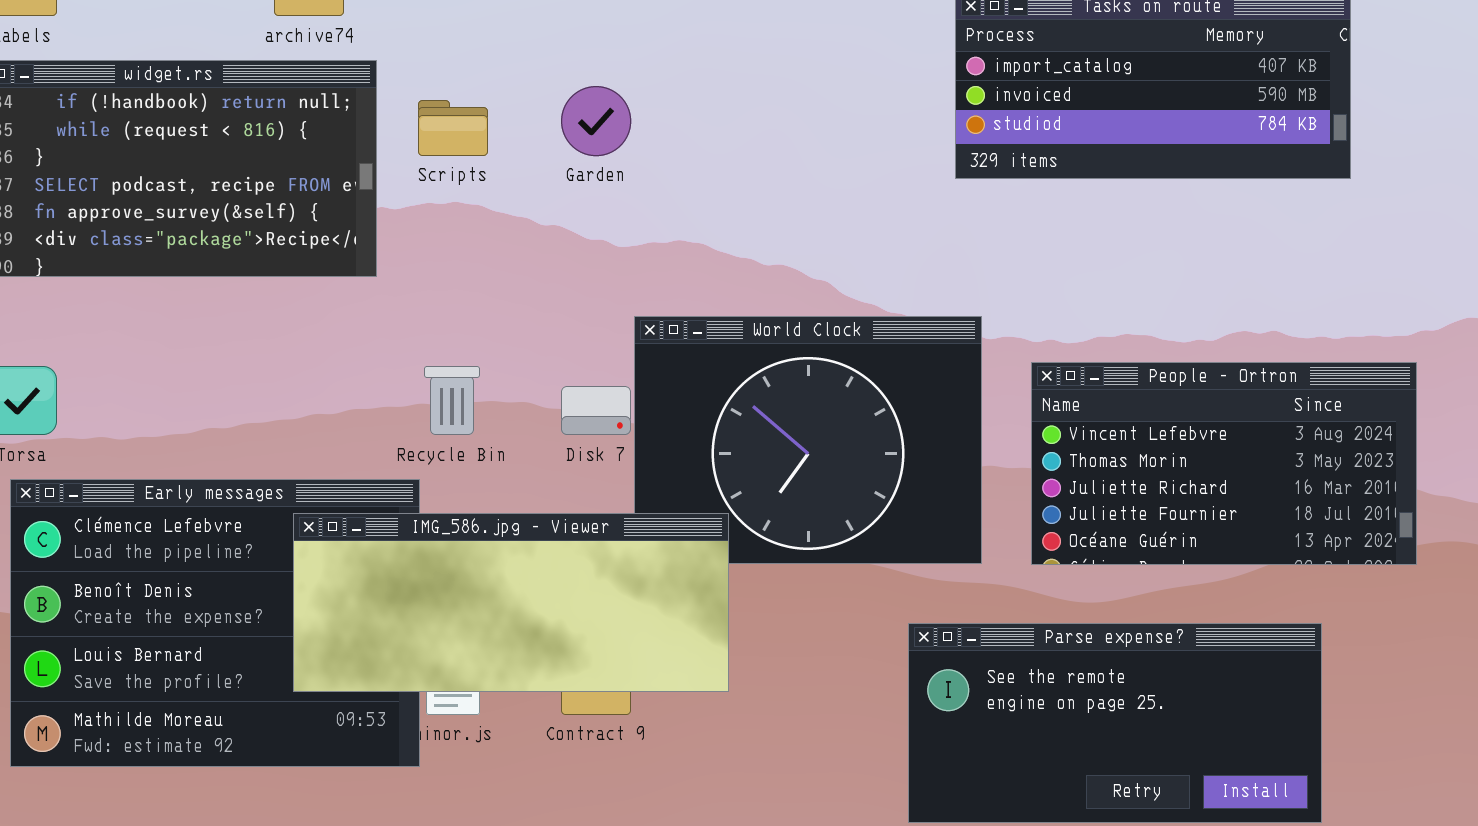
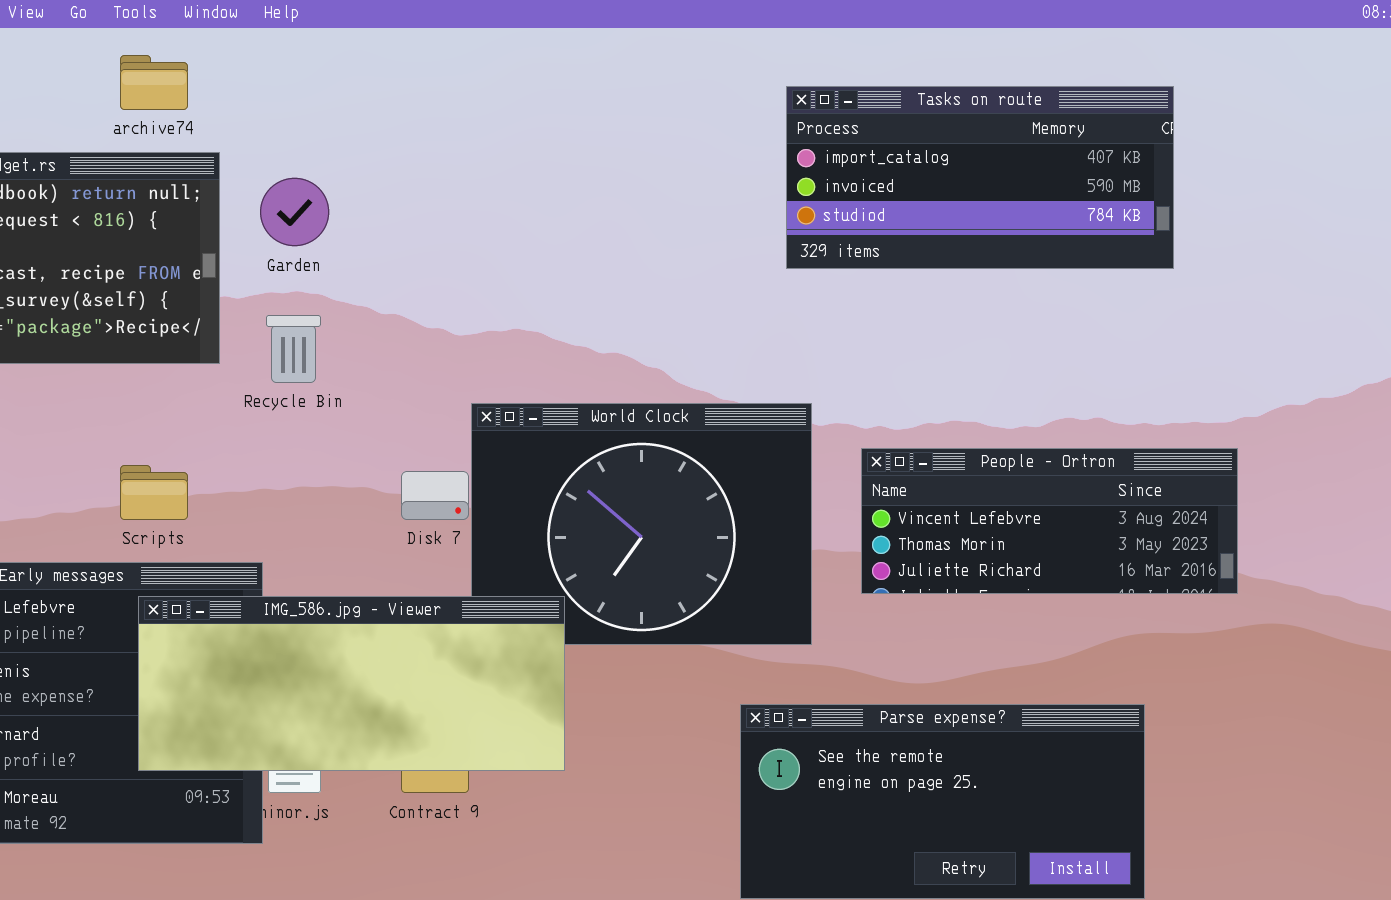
Garden: [561,86,631,156] -> [260,178,329,246], moved
Scripts: [418,100,488,156] -> [120,465,188,520], moved
People - Ortron: [1031,362,1417,565] -> [861,448,1238,594], resized
Recycle Bin: [424,366,480,435] -> [266,315,321,383], moved

